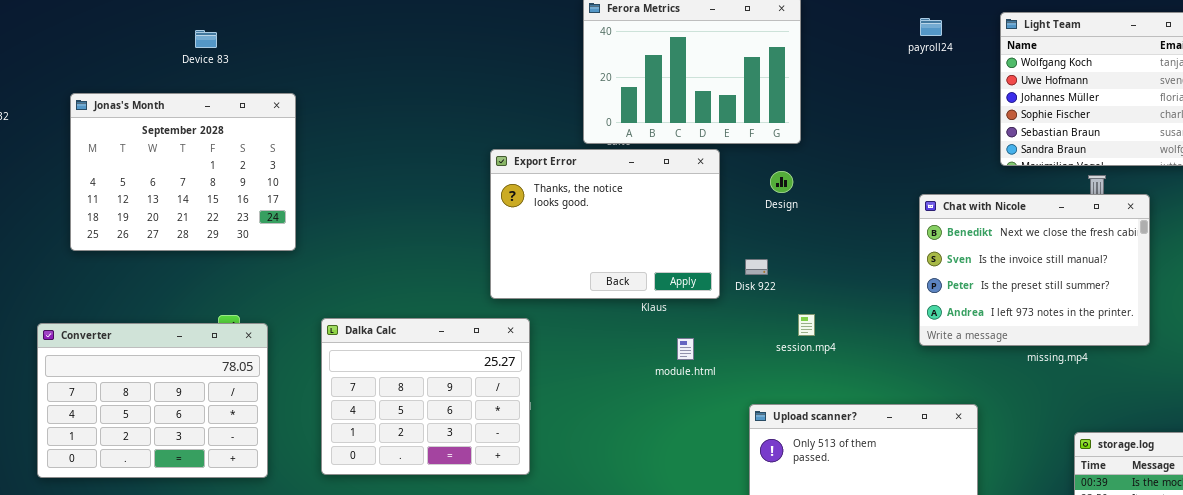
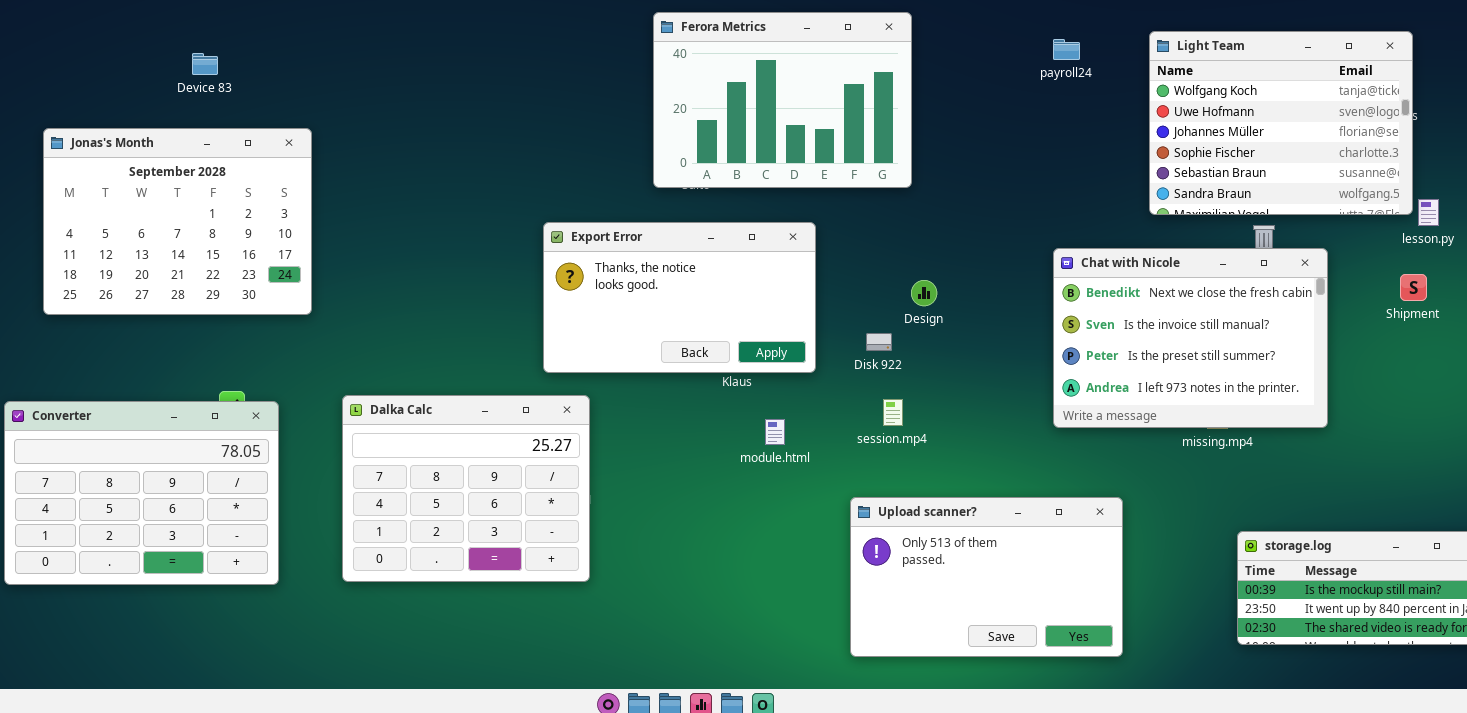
Export Error: [490,149,720,299] -> [543,222,816,373], resized
Design: [770,171,793,193] -> [911,280,937,306], moved
Disk 922: [745,259,768,275] -> [866,333,892,351], moved
session.mp4: [798,314,815,336] -> [883,399,903,426], moved

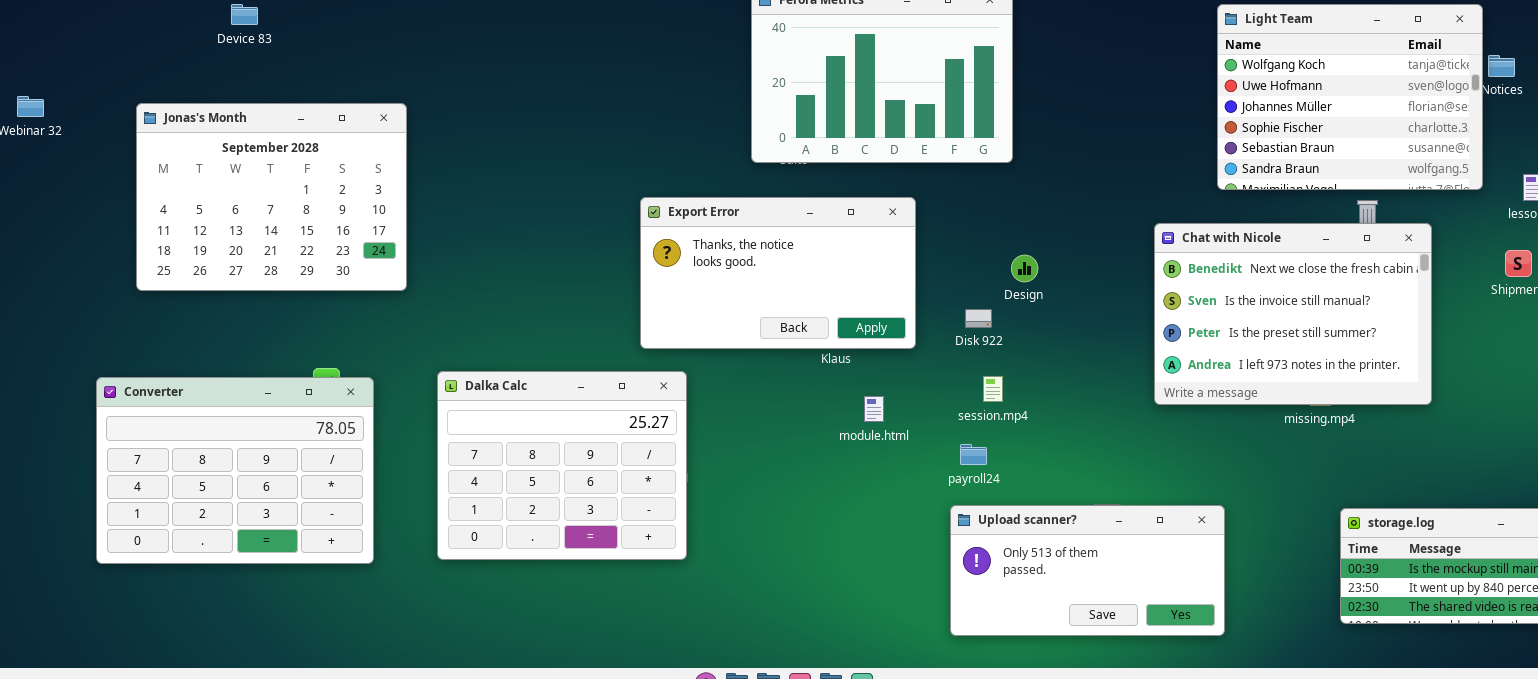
Light Team: [1149,31,1413,215] -> [1217,4,1483,190], moved
payroll24: [1053,39,1080,60] -> [960,444,987,465], moved
Device 83: [192,53,218,75] -> [231,4,258,25], moved
Upload scanner?: [850,497,1123,657] -> [950,505,1225,636], resized

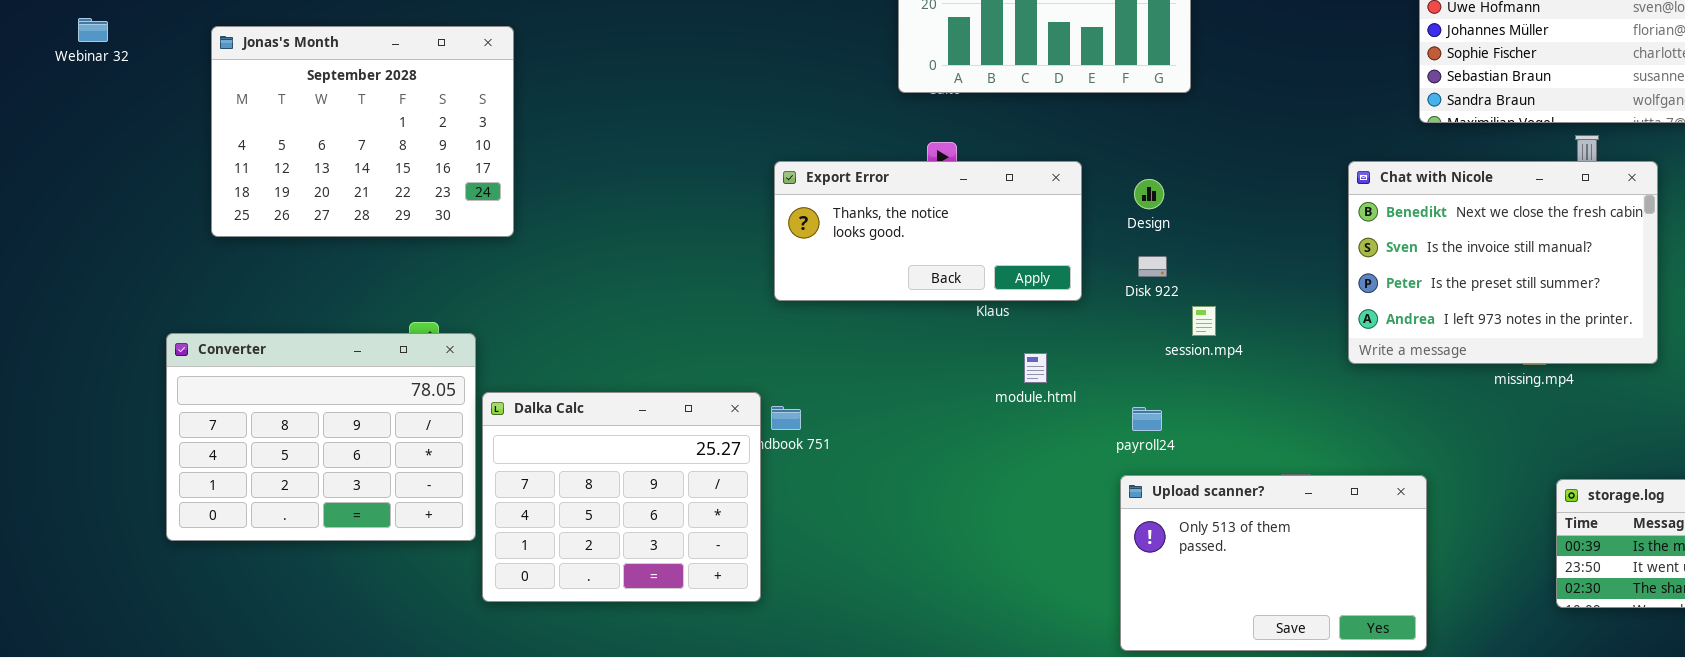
Export Error: [640,197,916,349] -> [774,161,1082,301], resized
Design: [1011,255,1038,282] -> [1134,179,1164,209], moved
Dalka Calc: [437,371,687,560] -> [482,392,761,602], moved
session.mp4: [983,376,1003,402] -> [1192,306,1216,336], moved
Upload scanner?: [950,505,1225,636] -> [1120,475,1427,651], resized

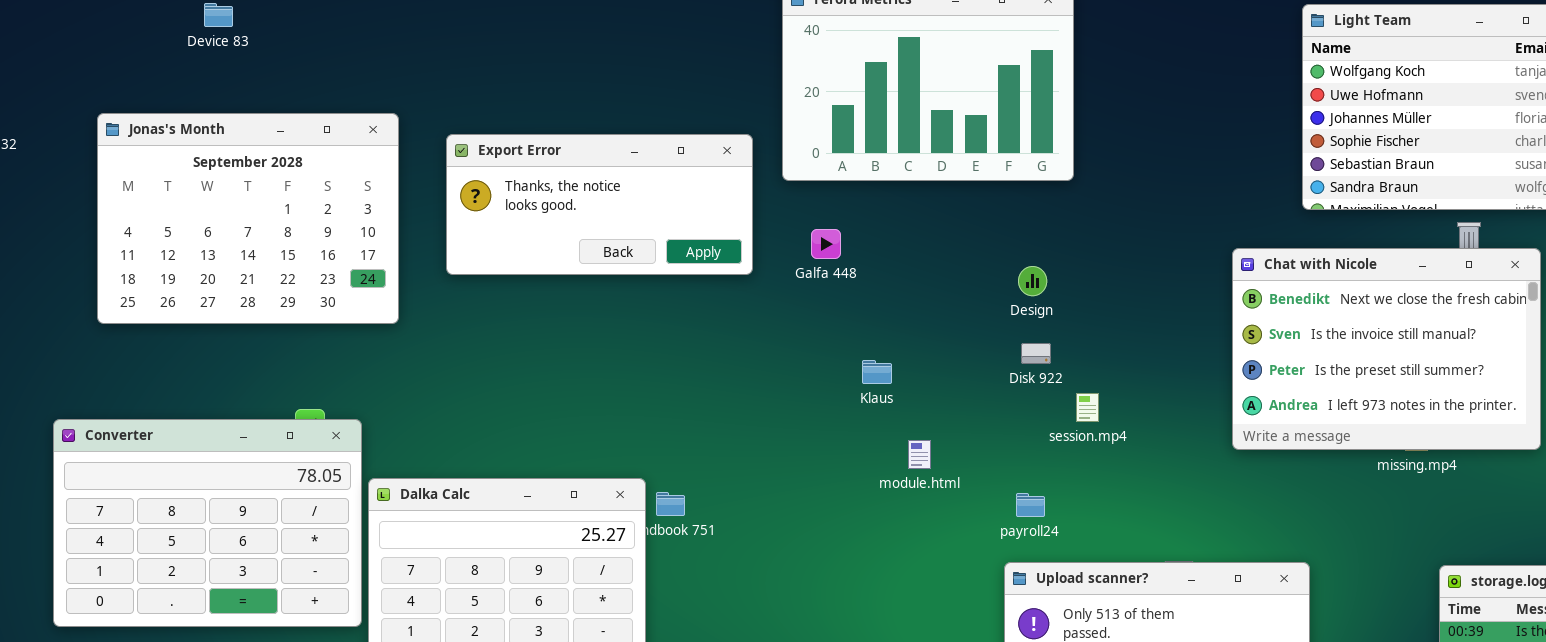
Export Error: [774,161,1082,301] -> [446,134,753,275], moved

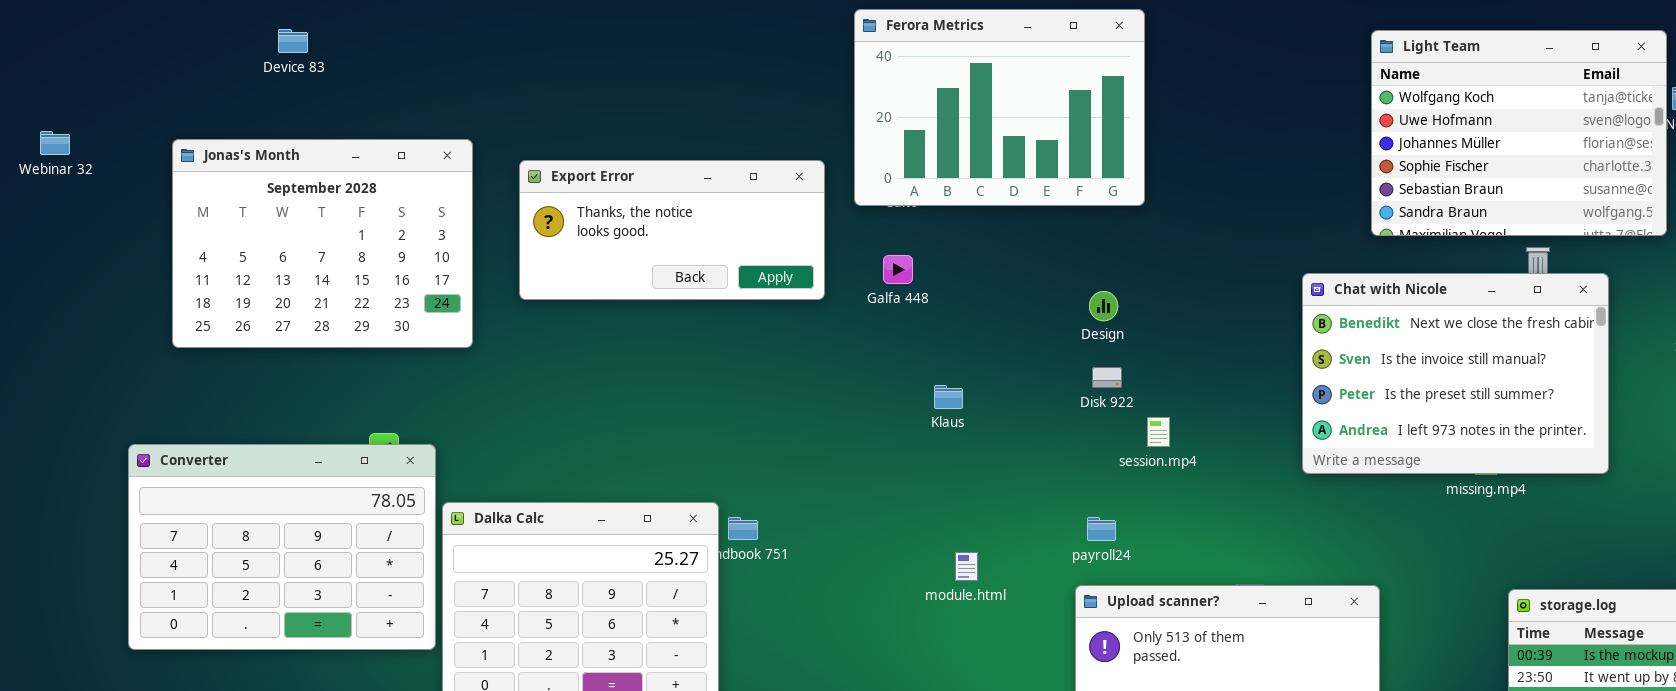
module.html: [908,440,931,469] -> [955,552,978,581], moved

